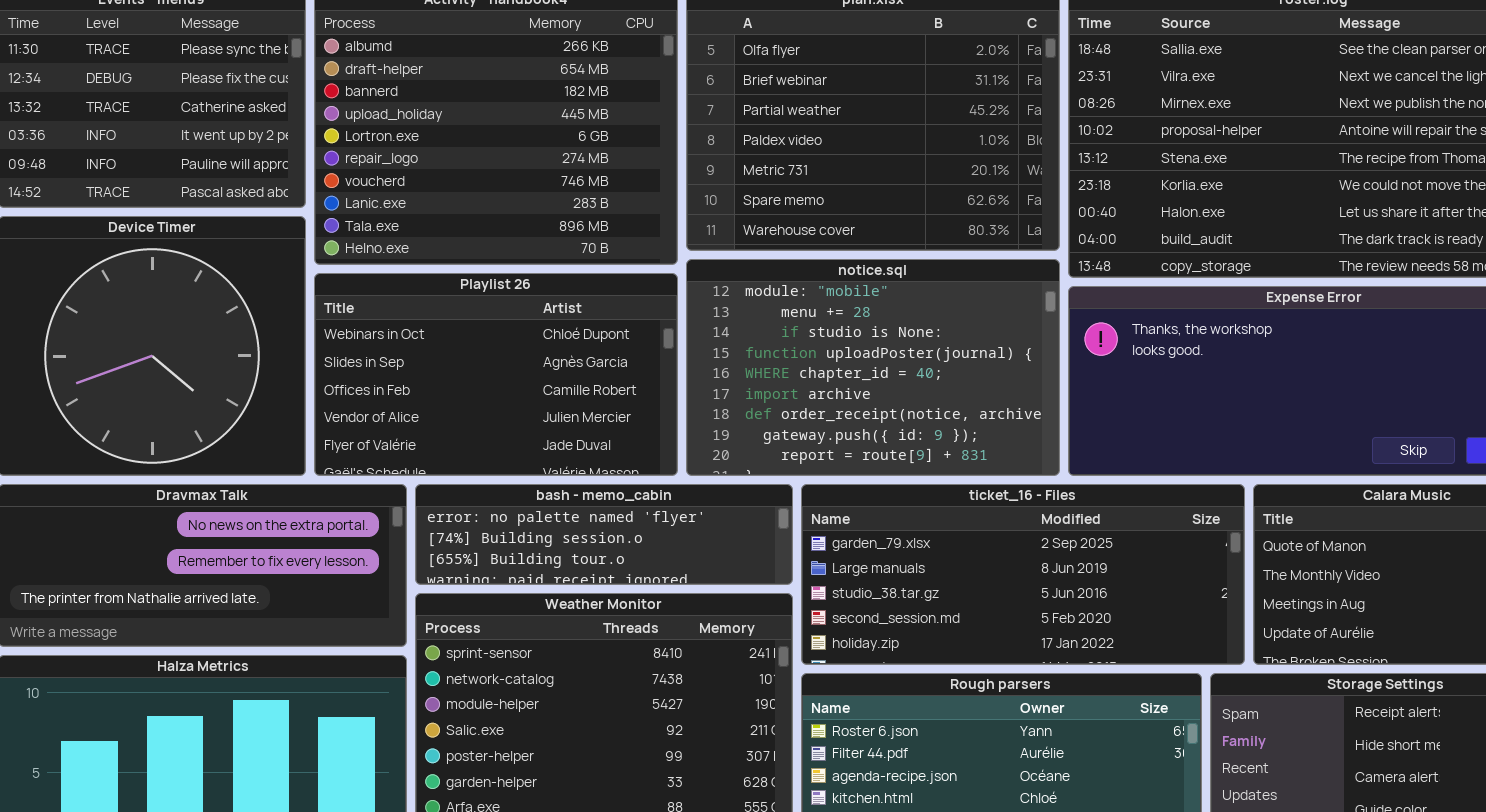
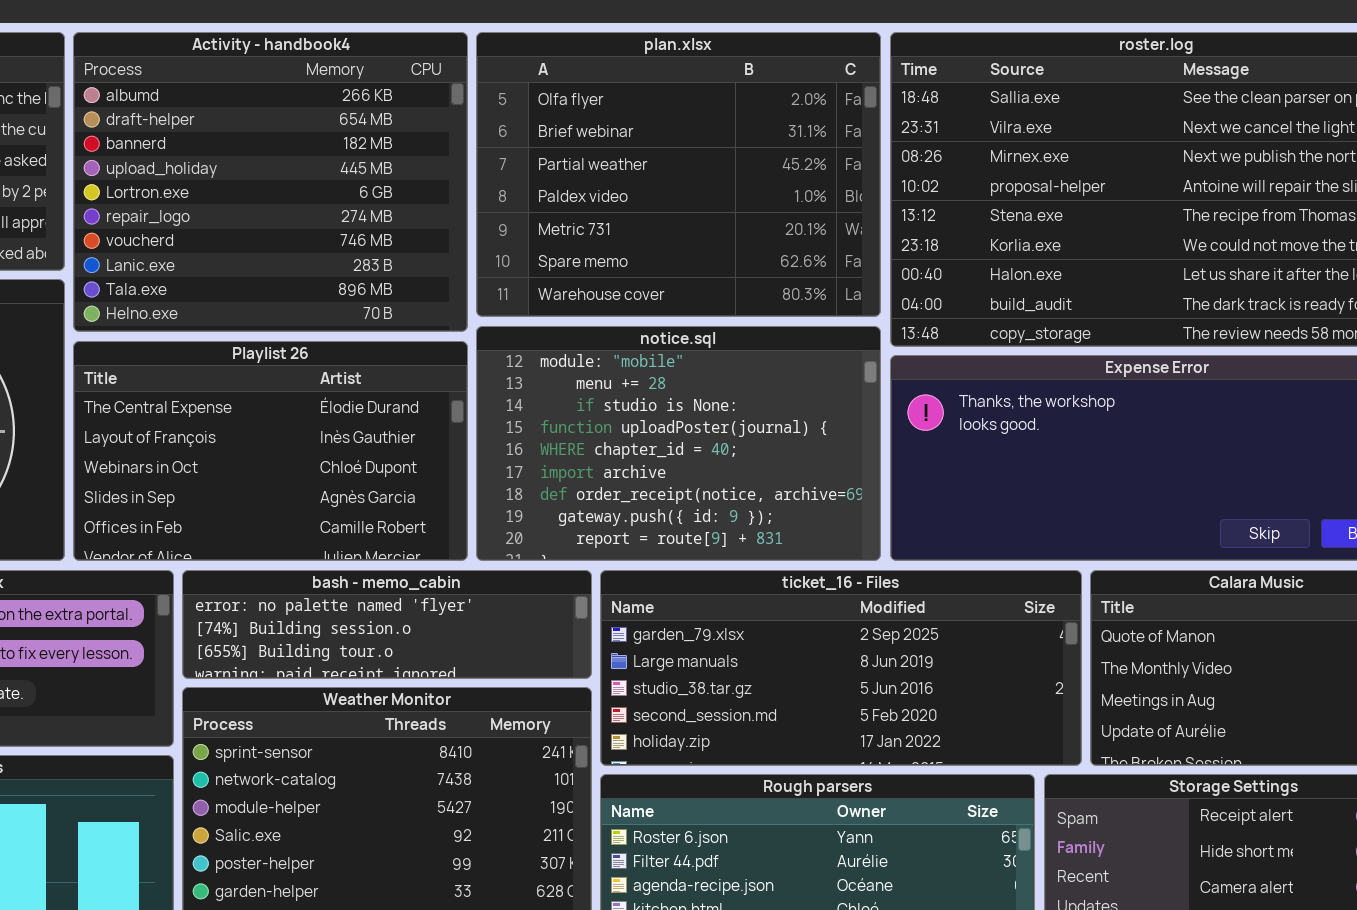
Playlist 26: [314,273,678,476] -> [73,341,468,561], scrolled up 2 rows

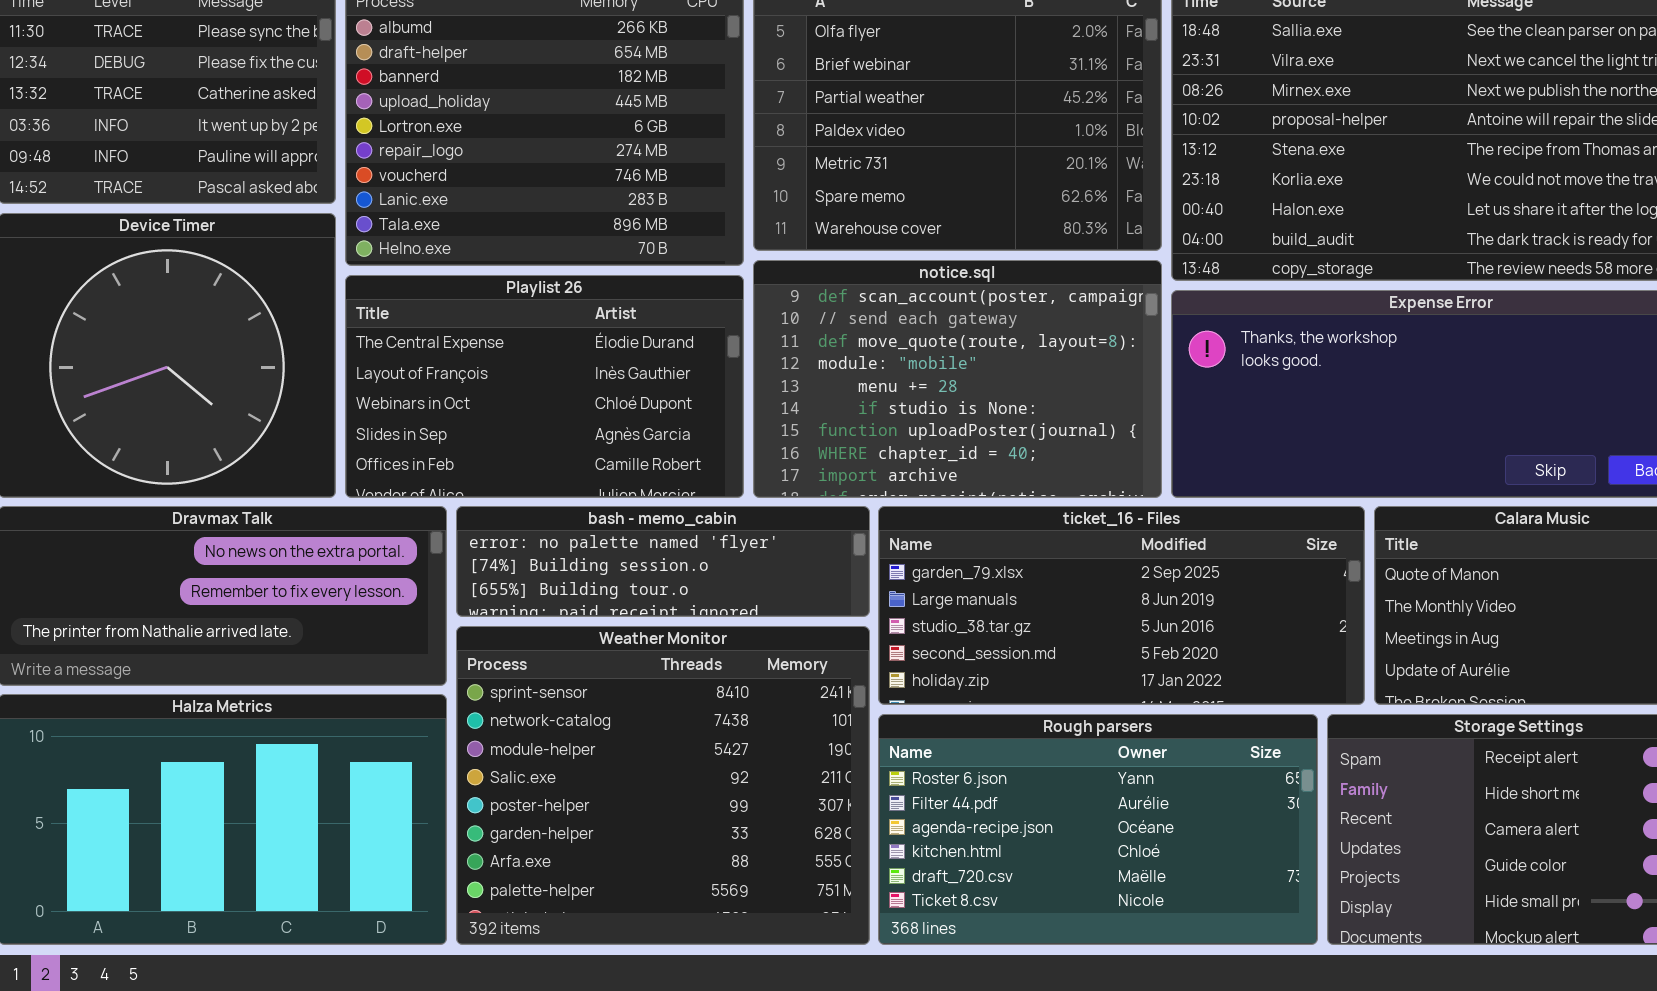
notice.sql: [476,326,881,561] -> [753,260,1162,498], scrolled up 3 rows

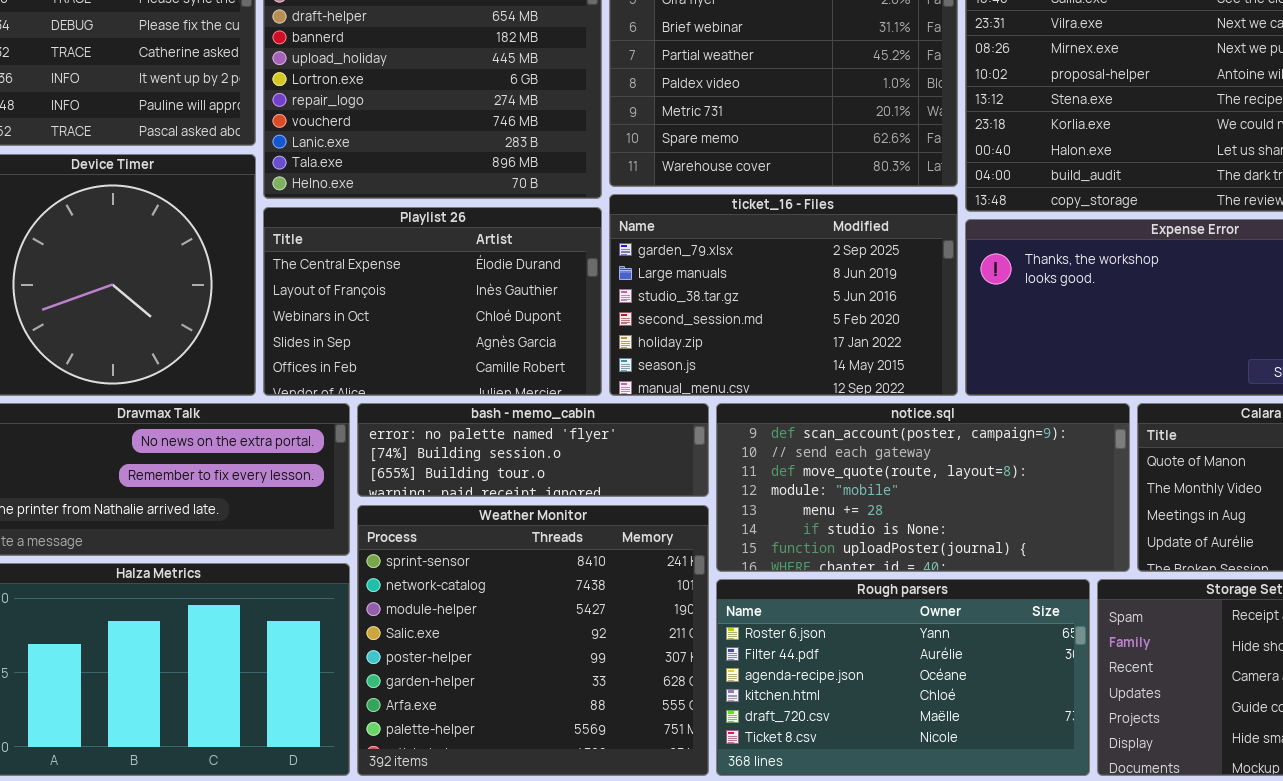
notice.sql: [753,260,1162,498] -> [716,403,1130,572], moved, resized
ticket_16 - Files: [878,506,1365,705] -> [609,194,958,396], moved, resized

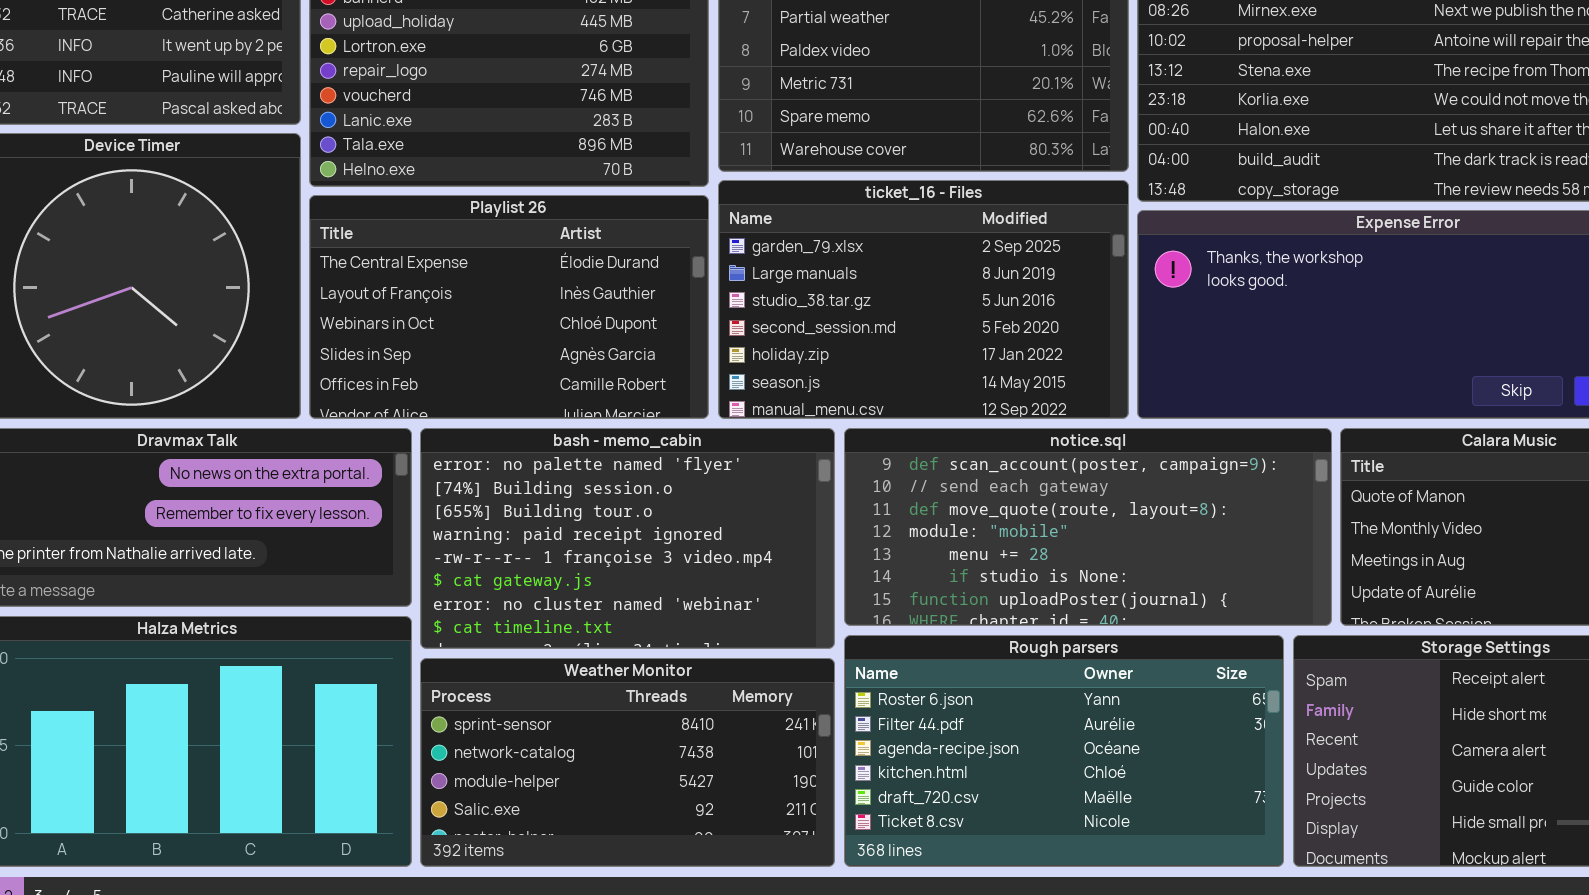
bash - memo_cabin: [357,403,709,497] -> [420,428,835,649], resized
Weather Monitor: [357,505,709,776] -> [420,658,835,867], resized

